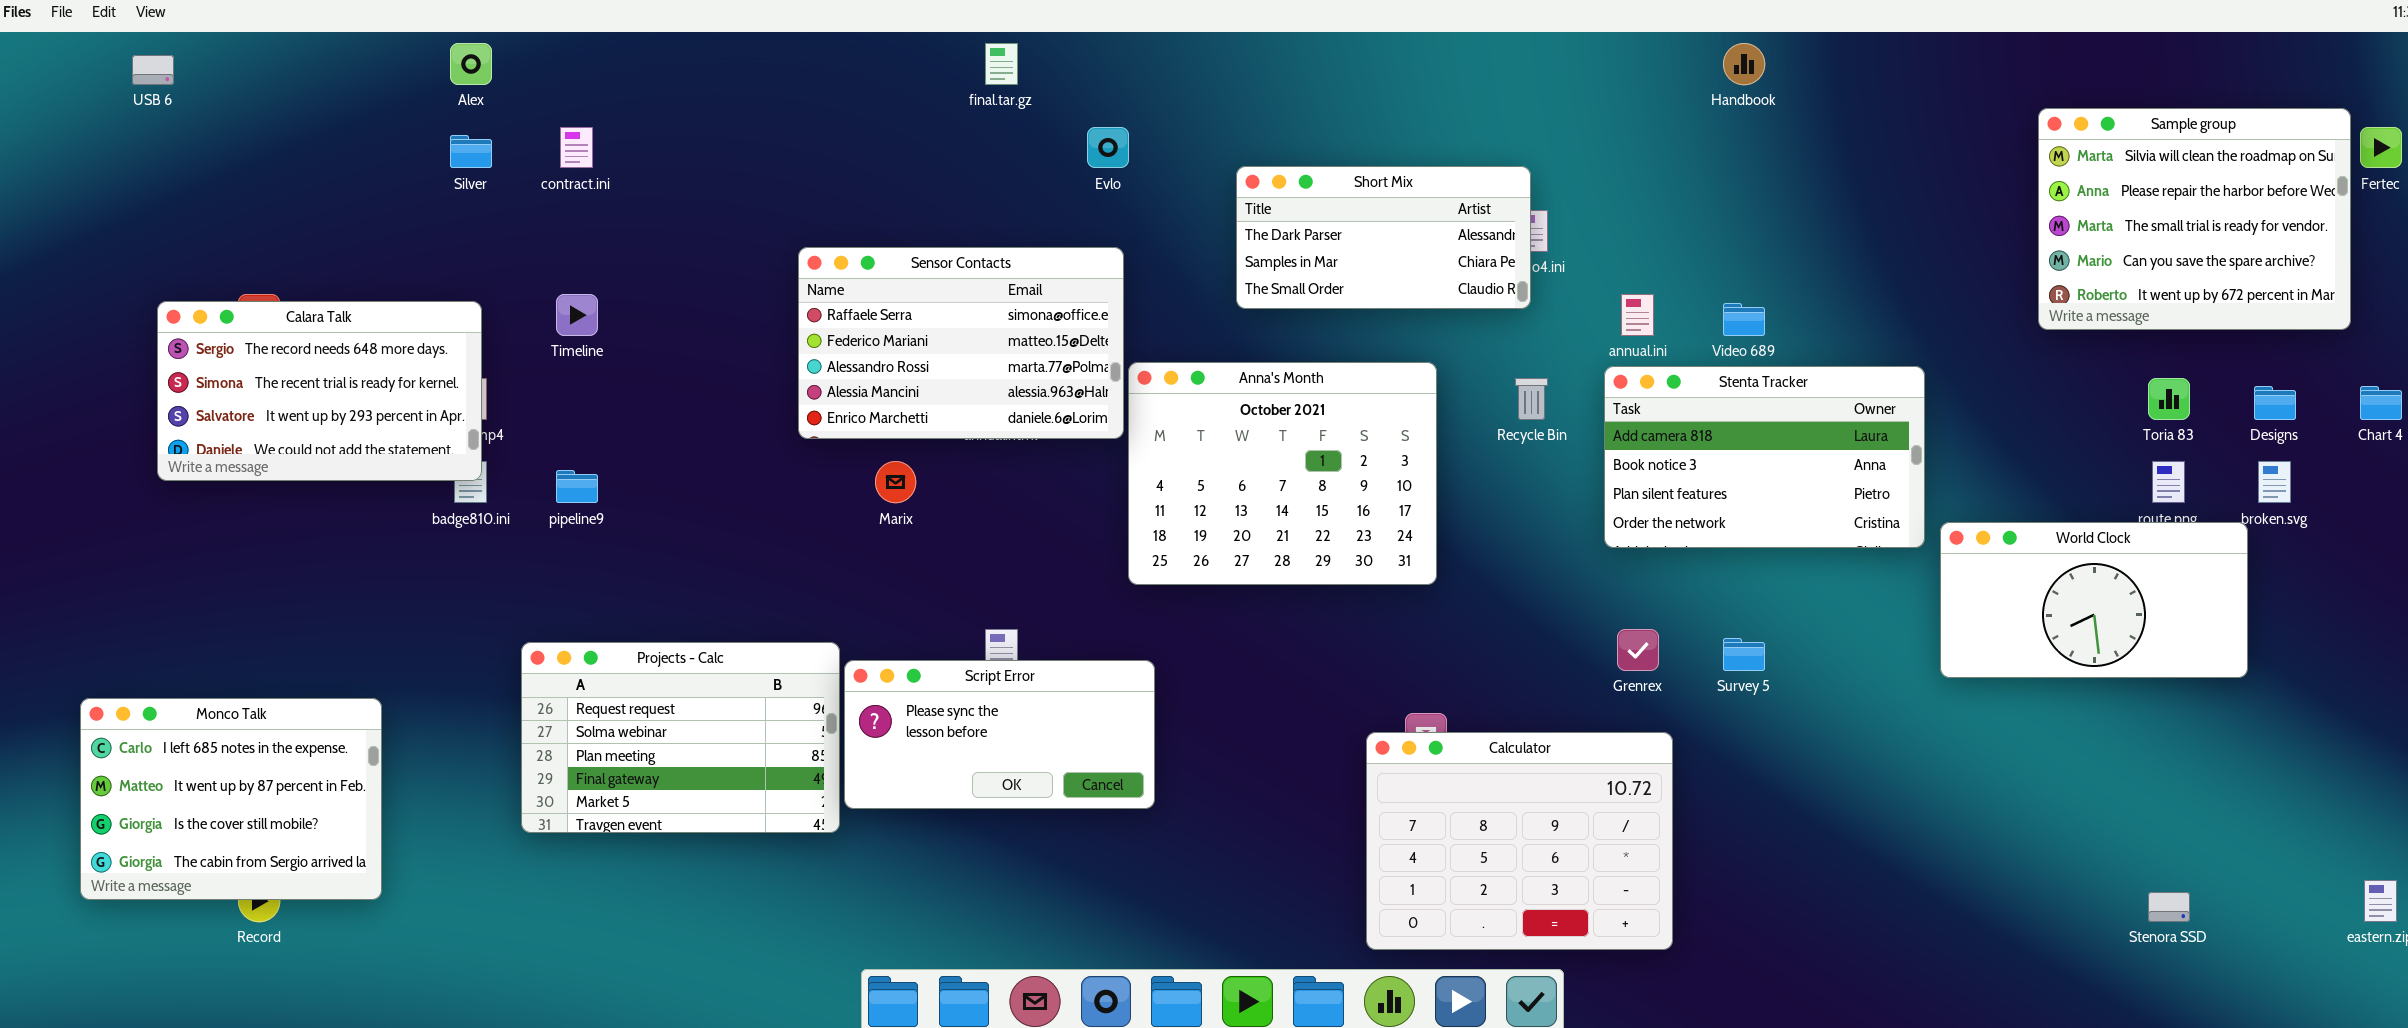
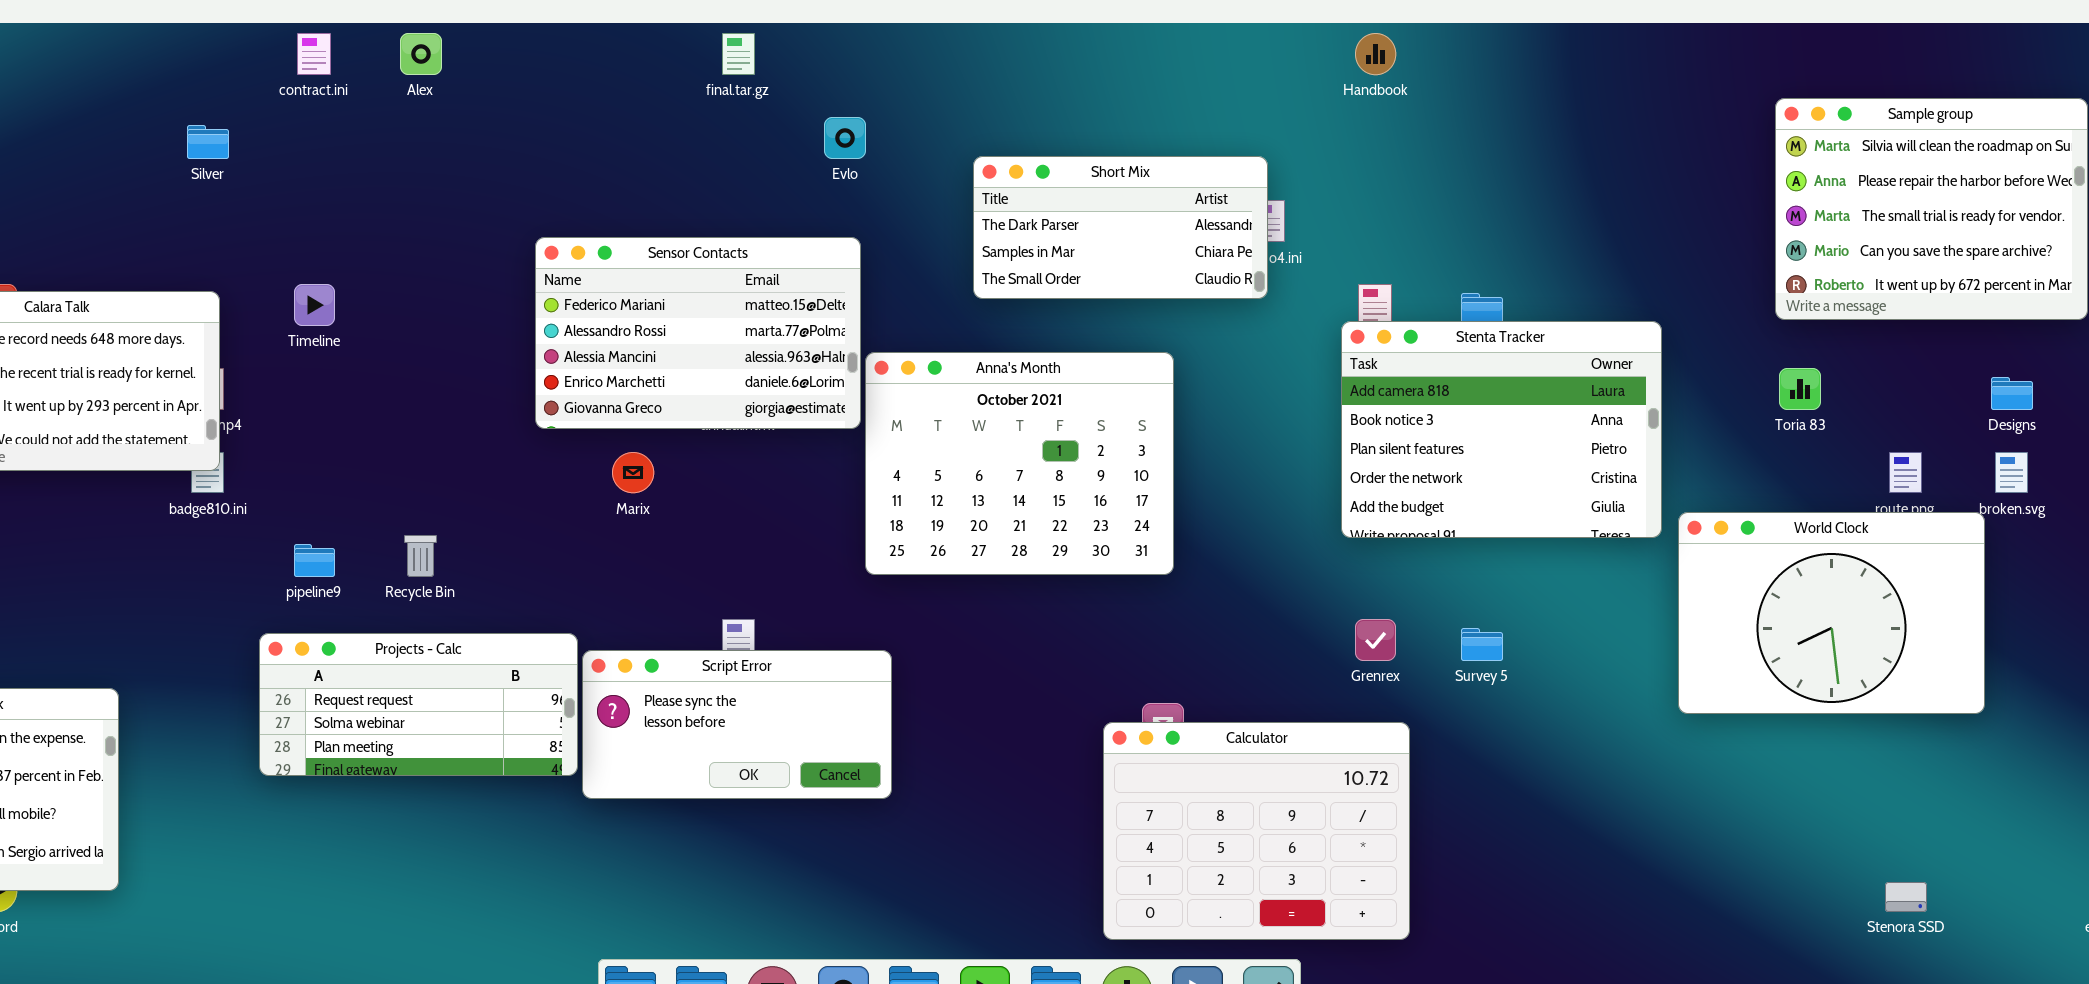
Alex: [450,43,492,85] -> [400,33,442,75], moved
Handbook: [1723,43,1765,85] -> [1355,33,1396,75], moved
contract.ini: [560,127,593,168] -> [297,33,331,75], moved
Sensor Contacts: [798,247,1124,439] -> [535,237,861,429], scrolled down 1 row
Stenta Tracker: [1604,366,1925,548] -> [1341,321,1662,538], resized
Recycle Bin: [1515,378,1548,420] -> [404,535,437,577], moved
Toria 83: [2148,378,2190,420] -> [1779,368,1821,410], moved
pipeline9: [556,470,598,503] -> [294,544,335,577], moved
World Clock: [1940,522,2248,678] -> [1678,512,1985,714], resized
Projects - Calc: [521,642,840,833] -> [259,633,578,776], resized

